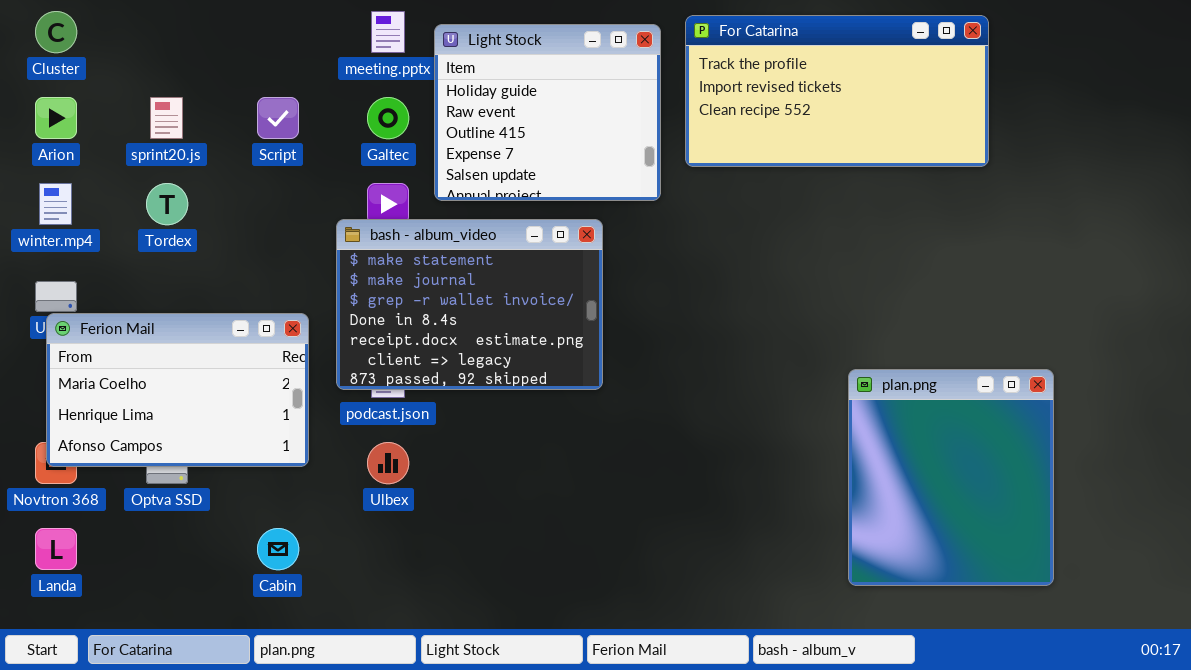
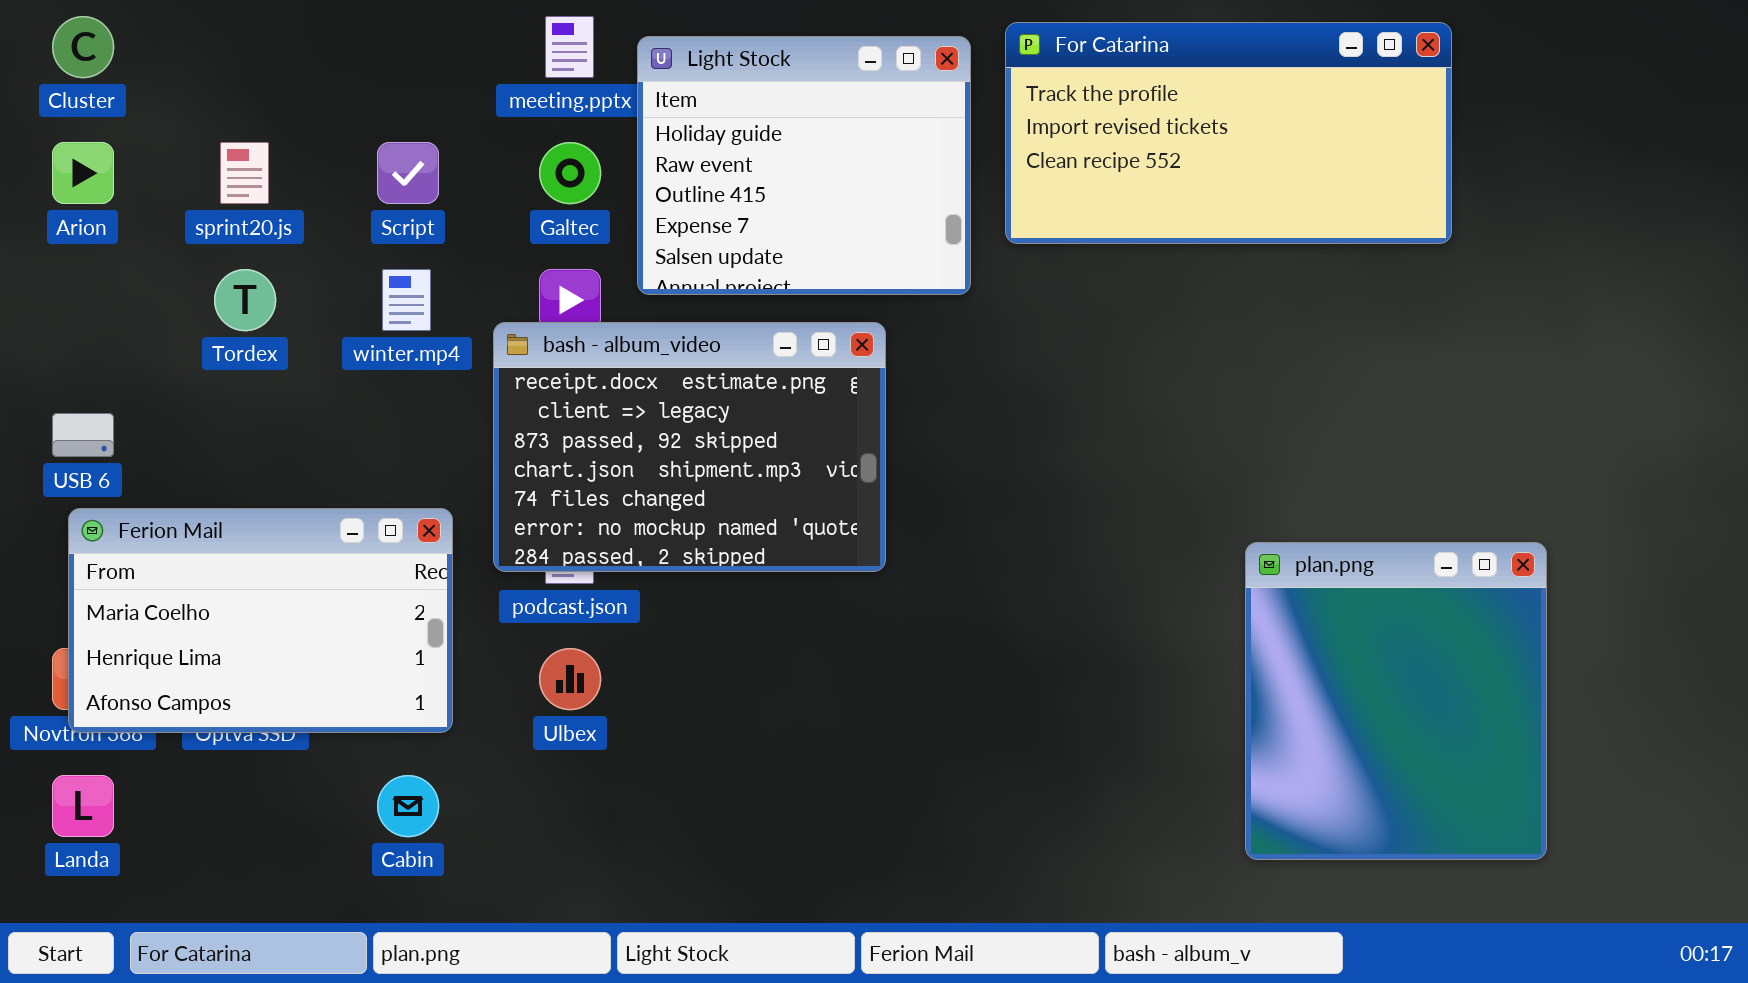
winter.mp4: [39,183,72,225] -> [382,269,431,331], moved
bash - album_video: [336,219,603,390] -> [493,322,886,572], scrolled down 4 rows
Ferion Mail: [46,313,309,467] -> [68,508,453,733], moved

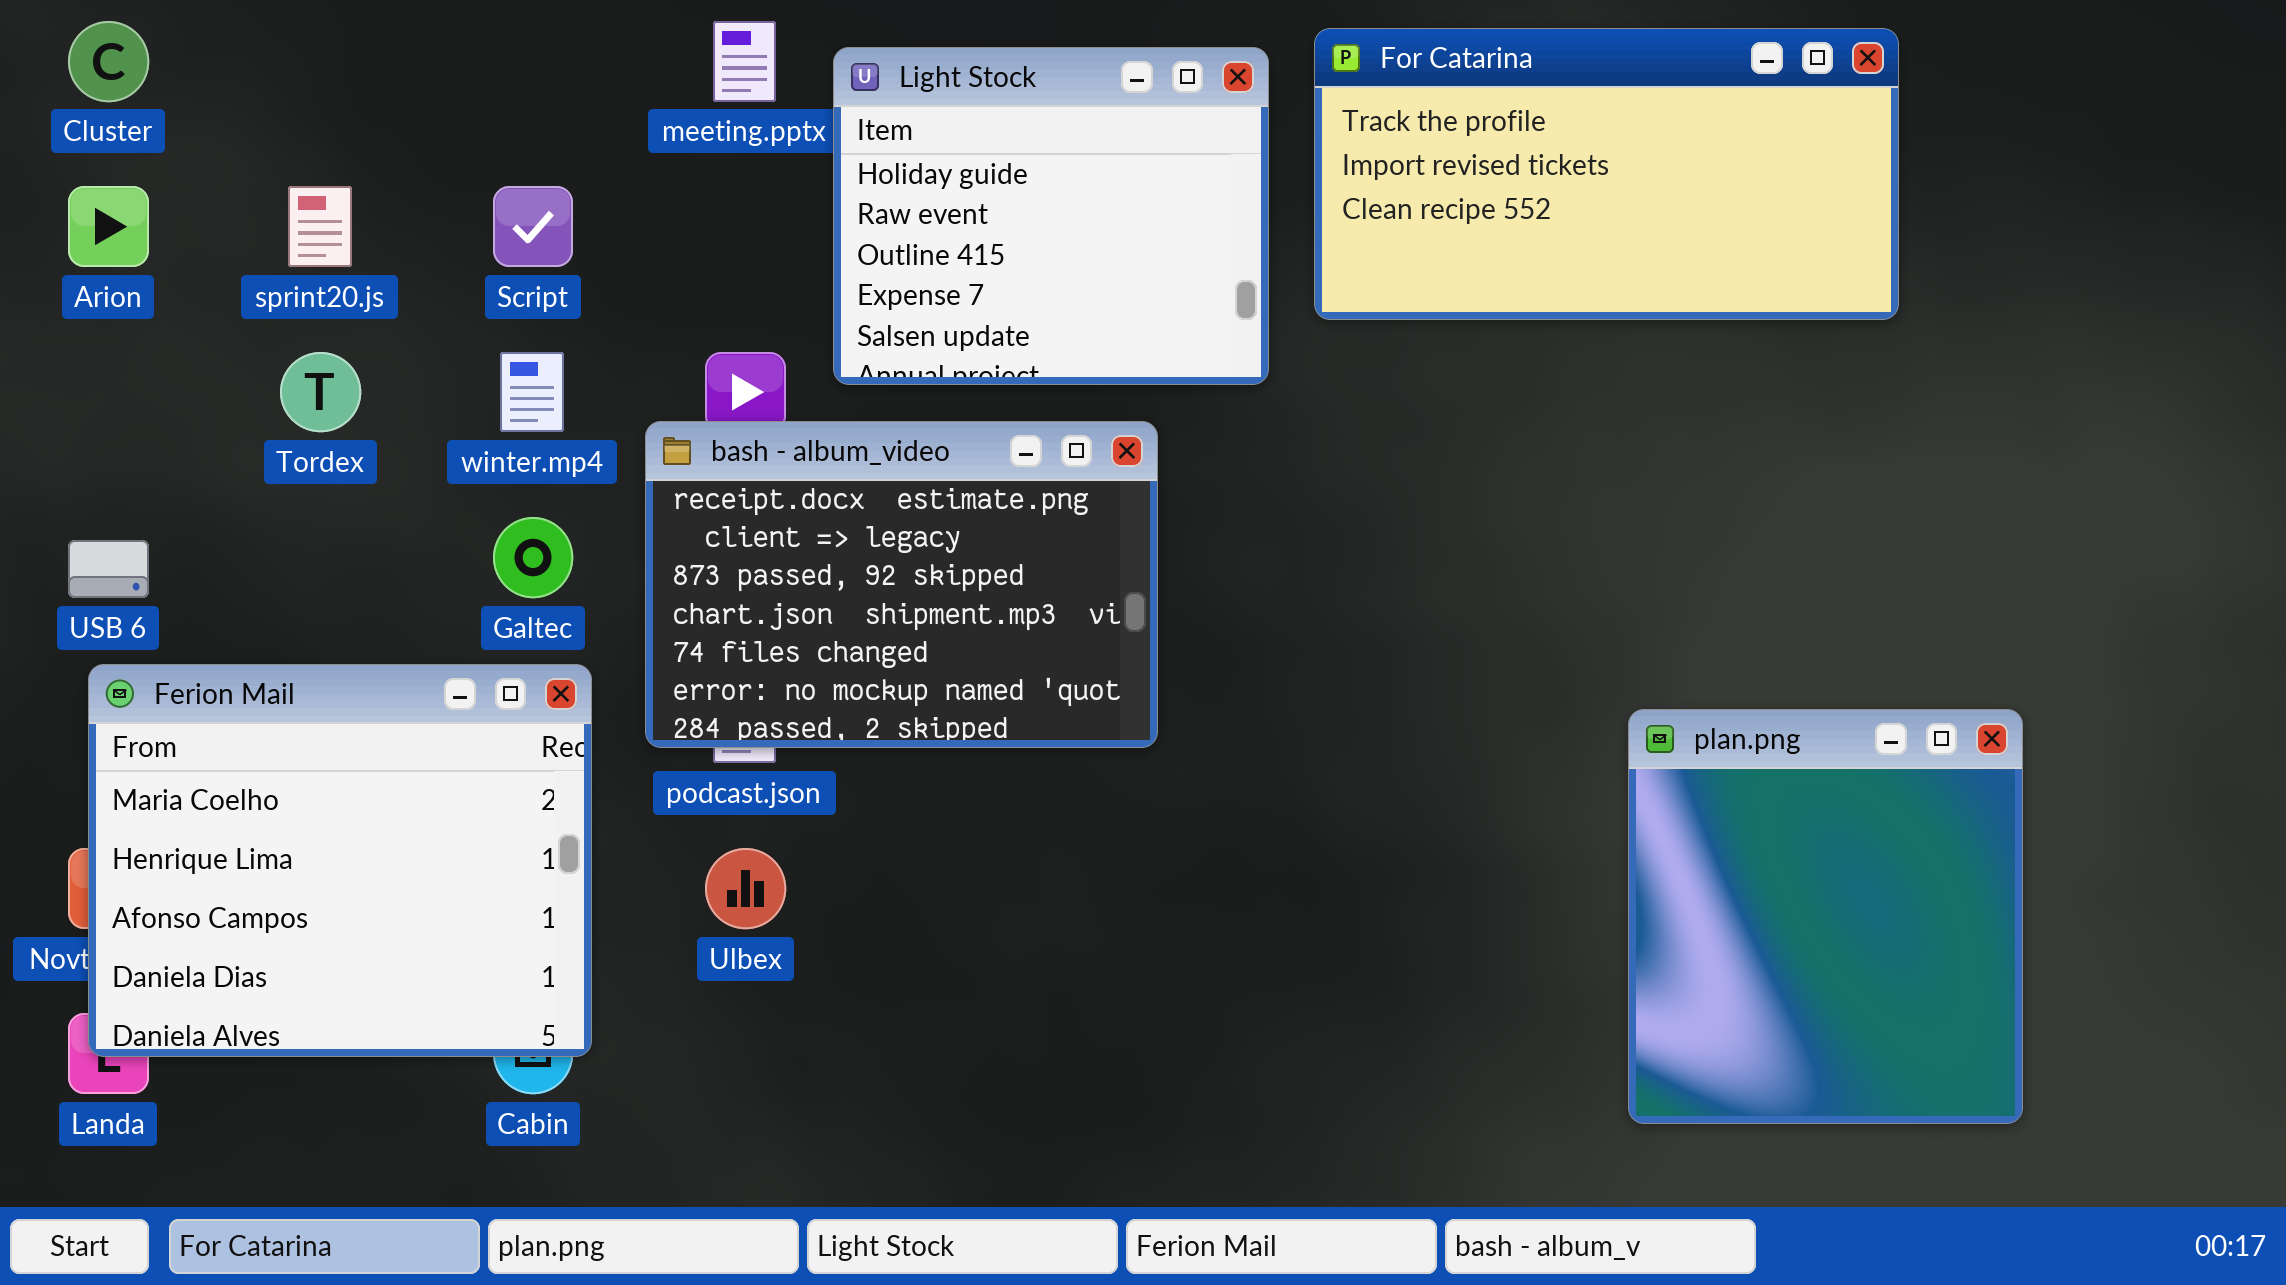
Galtec: [539,142,601,204] -> [493,517,573,598], moved
Ferion Mail: [68,508,453,733] -> [88,664,592,1057], resized

